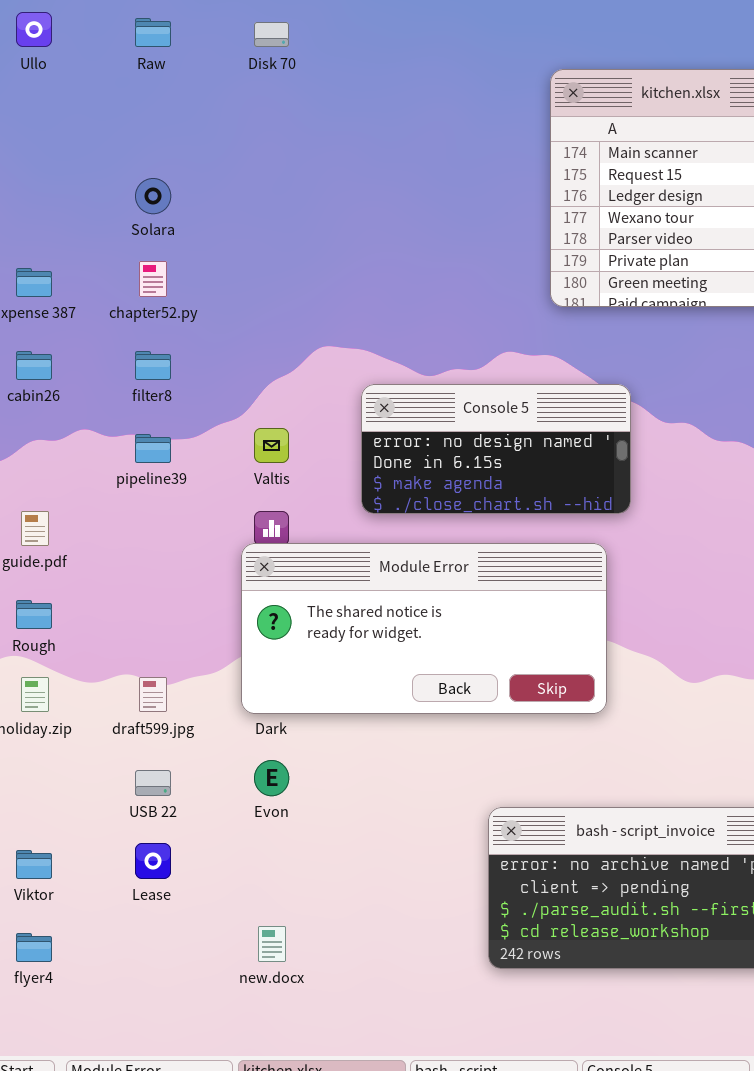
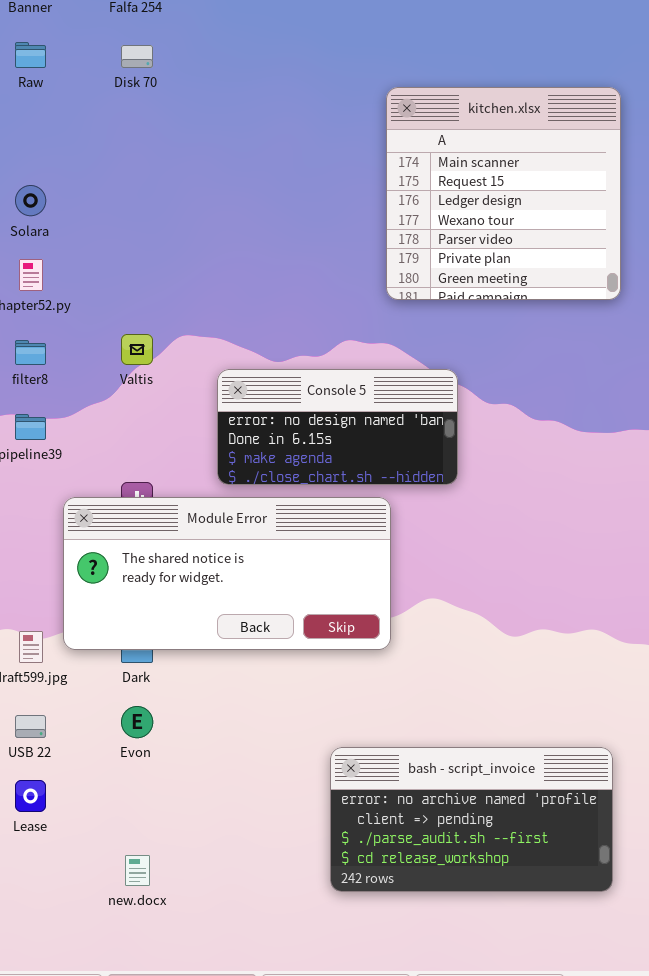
Valtis: [254,428,289,463] -> [121,334,153,365], moved
Module Error: [241,543,607,714] -> [63,497,391,650], moved

